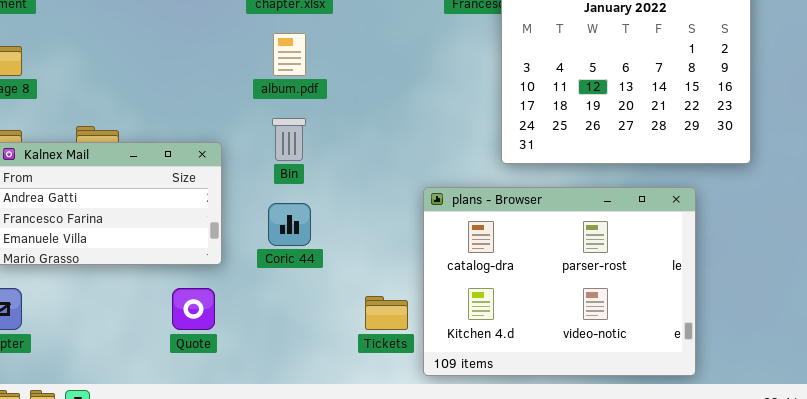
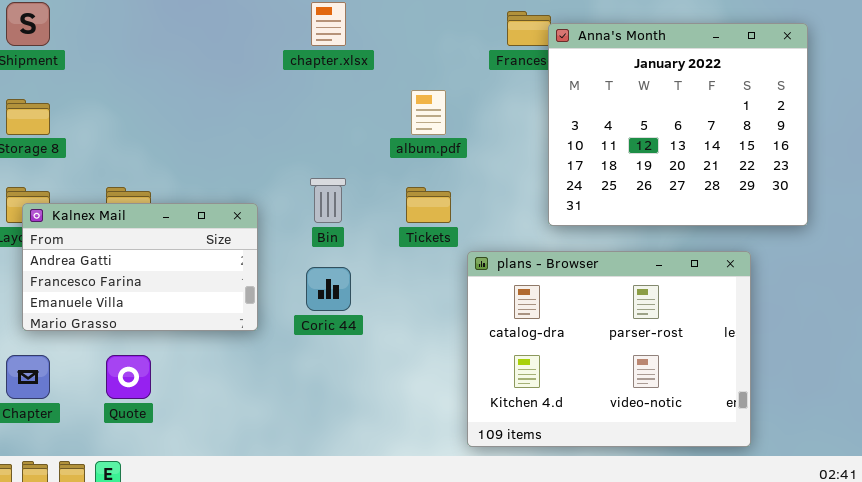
album.pdf: [273,33,306,76] -> [411,90,446,135], moved
Quote: [172,288,215,330] -> [106,355,151,399], moved
Tickets: [365,296,408,330] -> [406,187,451,223], moved

